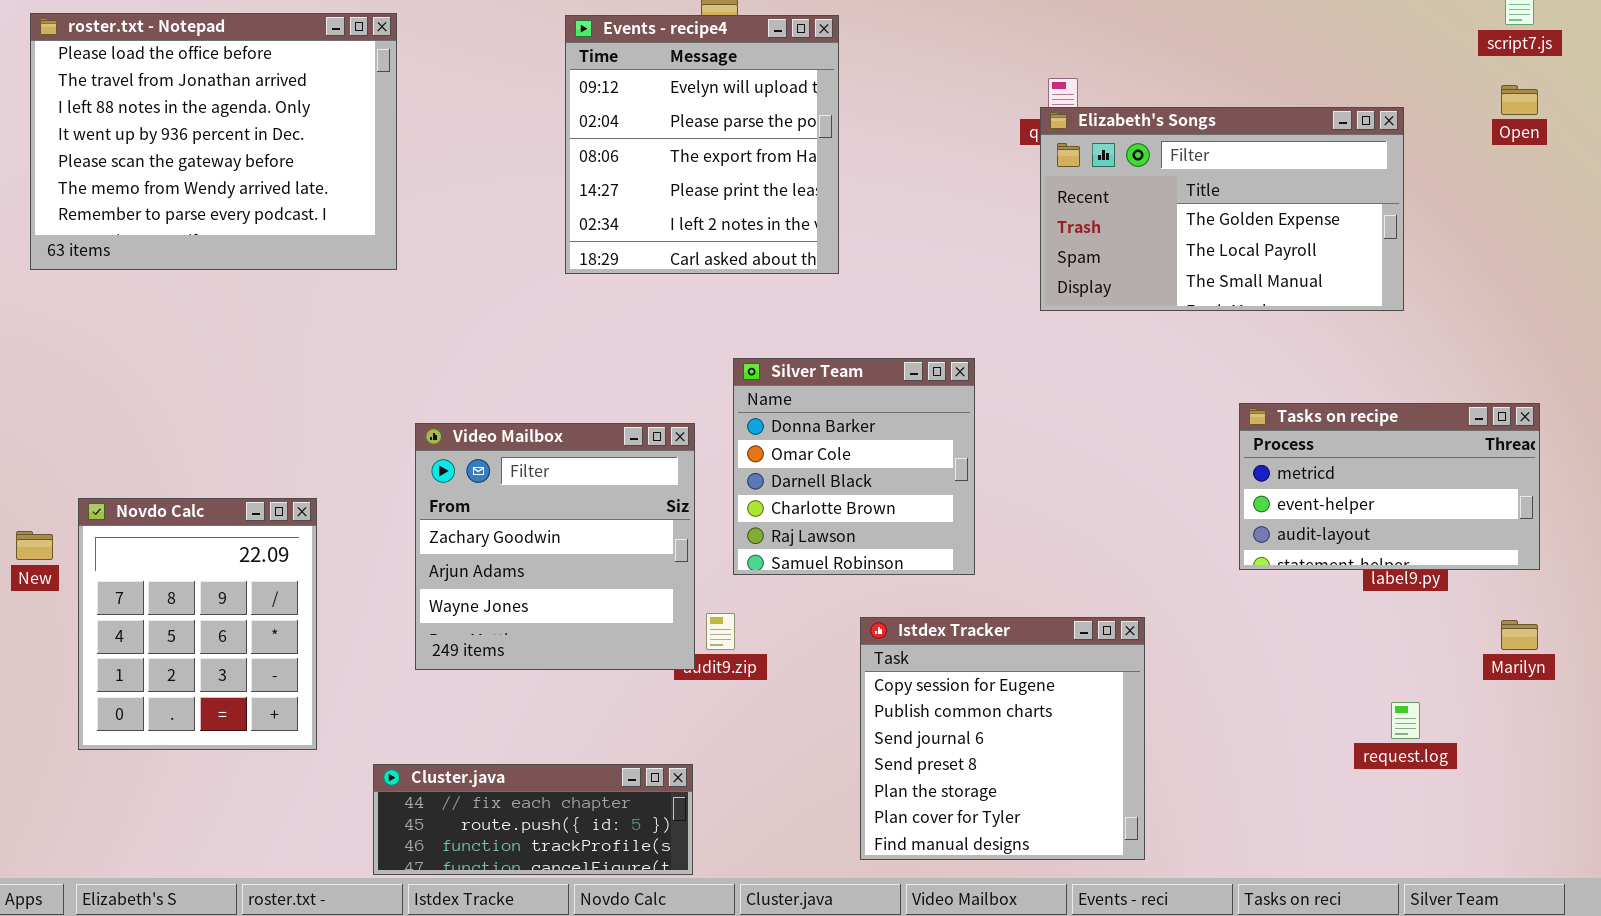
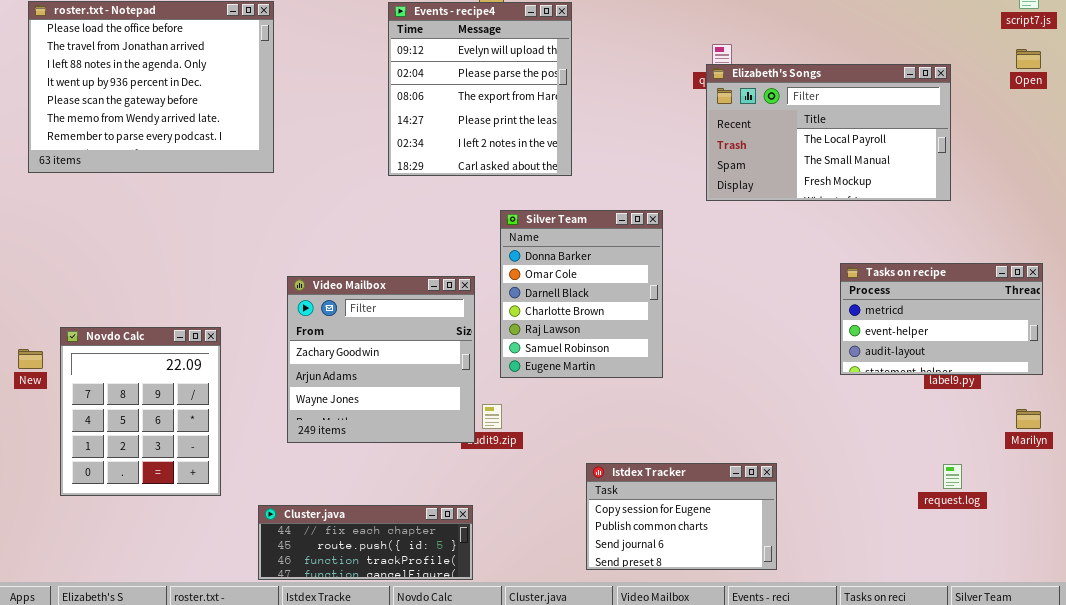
Elizabeth's Songs: [1040,107,1404,311] -> [706,64,951,201], scrolled down 1 row
Silver Team: [733,358,975,575] -> [500,210,663,378], resized
Istdex Tracker: [860,617,1145,860] -> [586,463,777,570], resized

